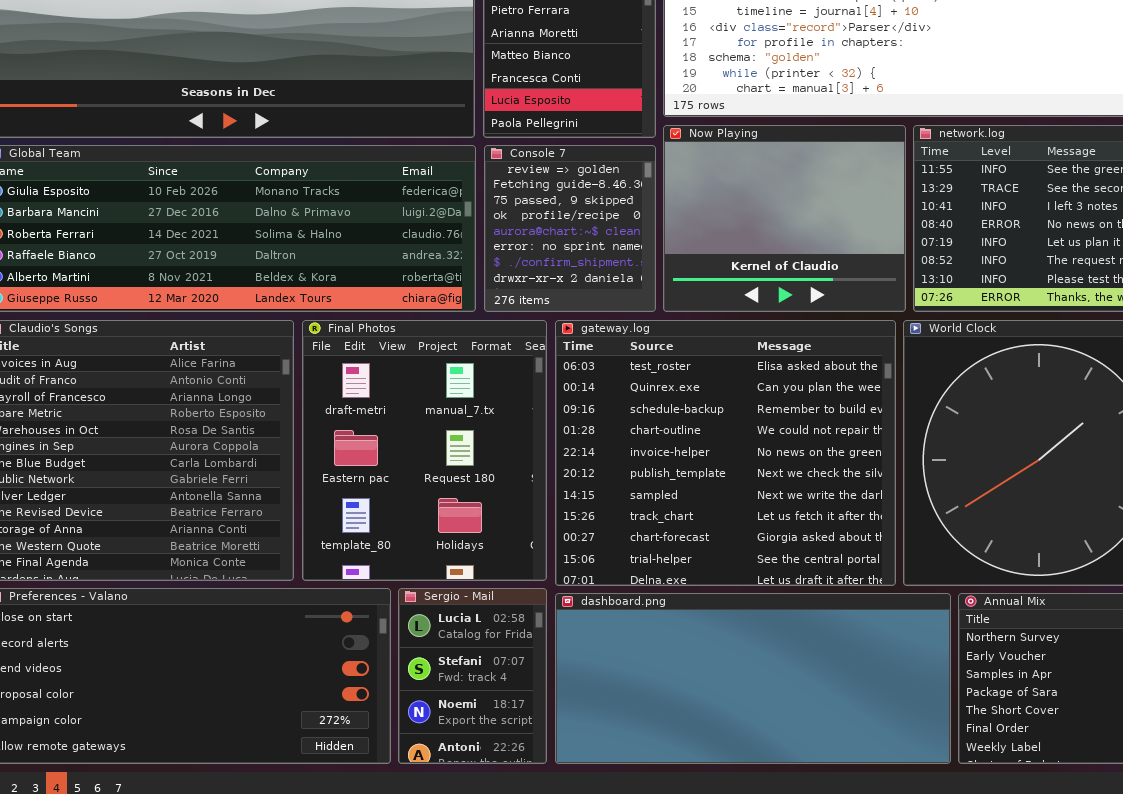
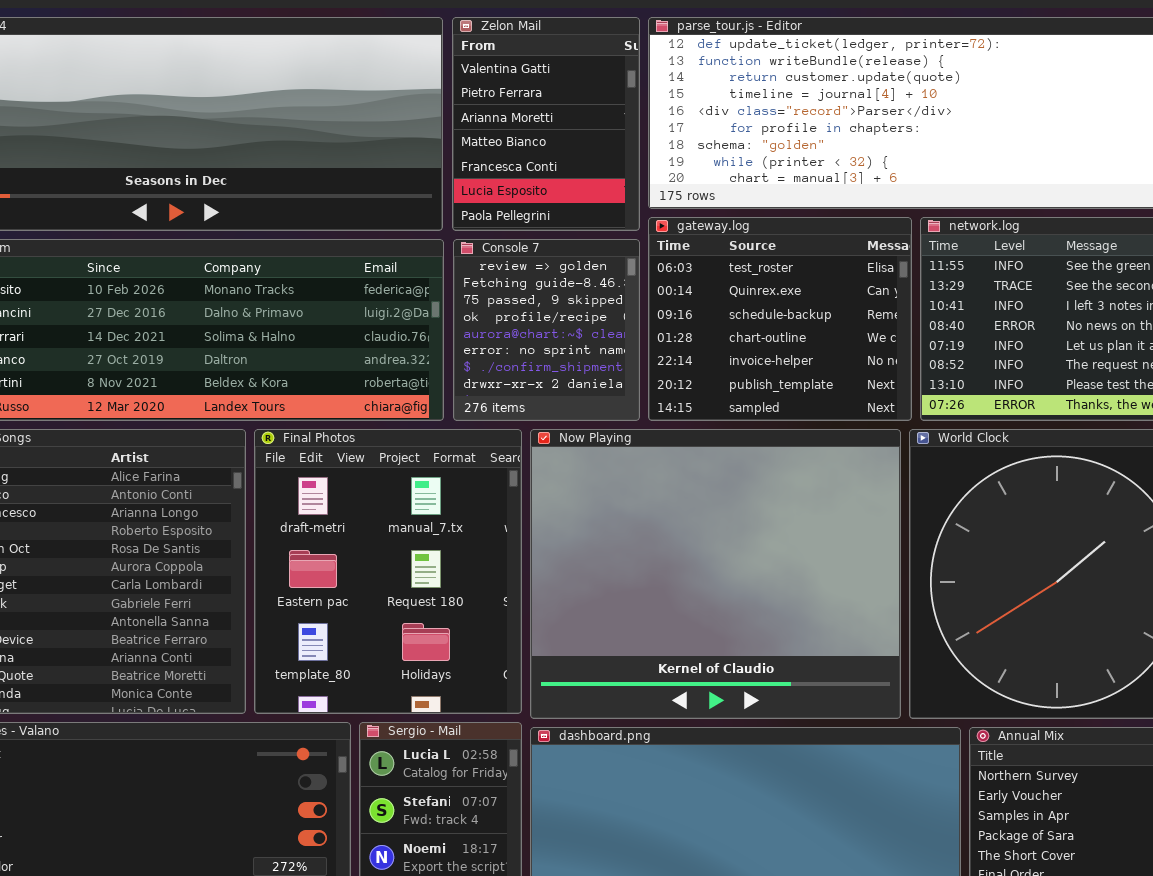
Now Playing: [663,125,906,312] -> [530,429,901,719], moved, resized
gateway.log: [555,320,896,586] -> [648,217,912,421], moved, resized

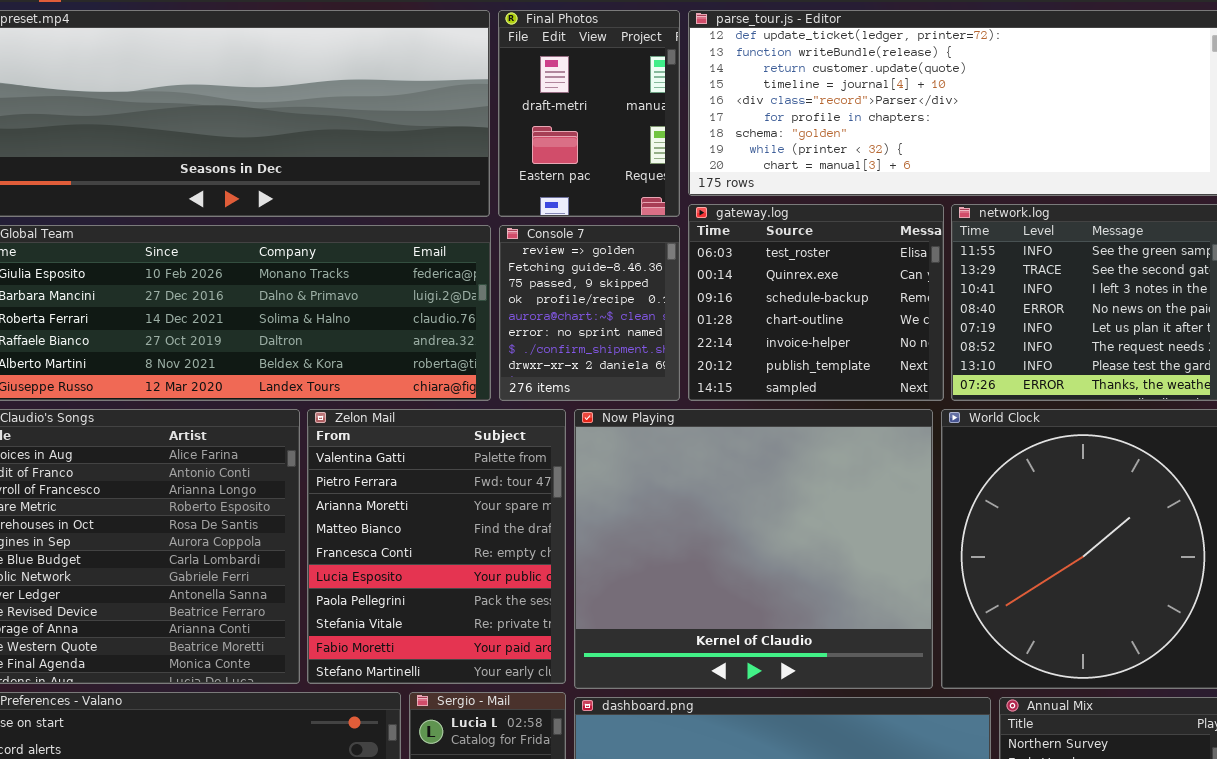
Zelon Mail: [452,17,640,231] -> [307,409,566,684], moved, resized
Final Photos: [254,429,522,714] -> [498,10,680,217], moved, resized

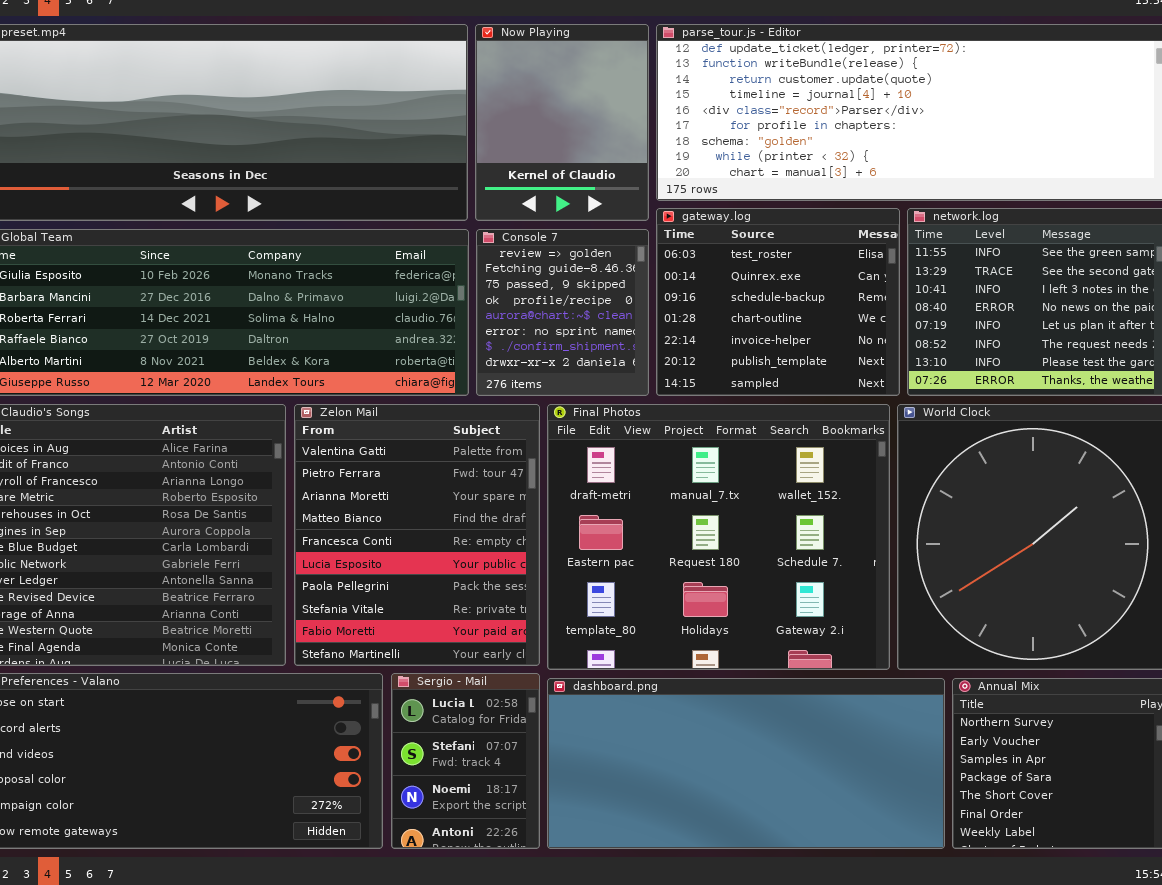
Final Photos: [498,10,680,217] -> [547,404,890,670], moved, resized
Now Playing: [574,409,933,689] -> [475,24,649,221], moved, resized

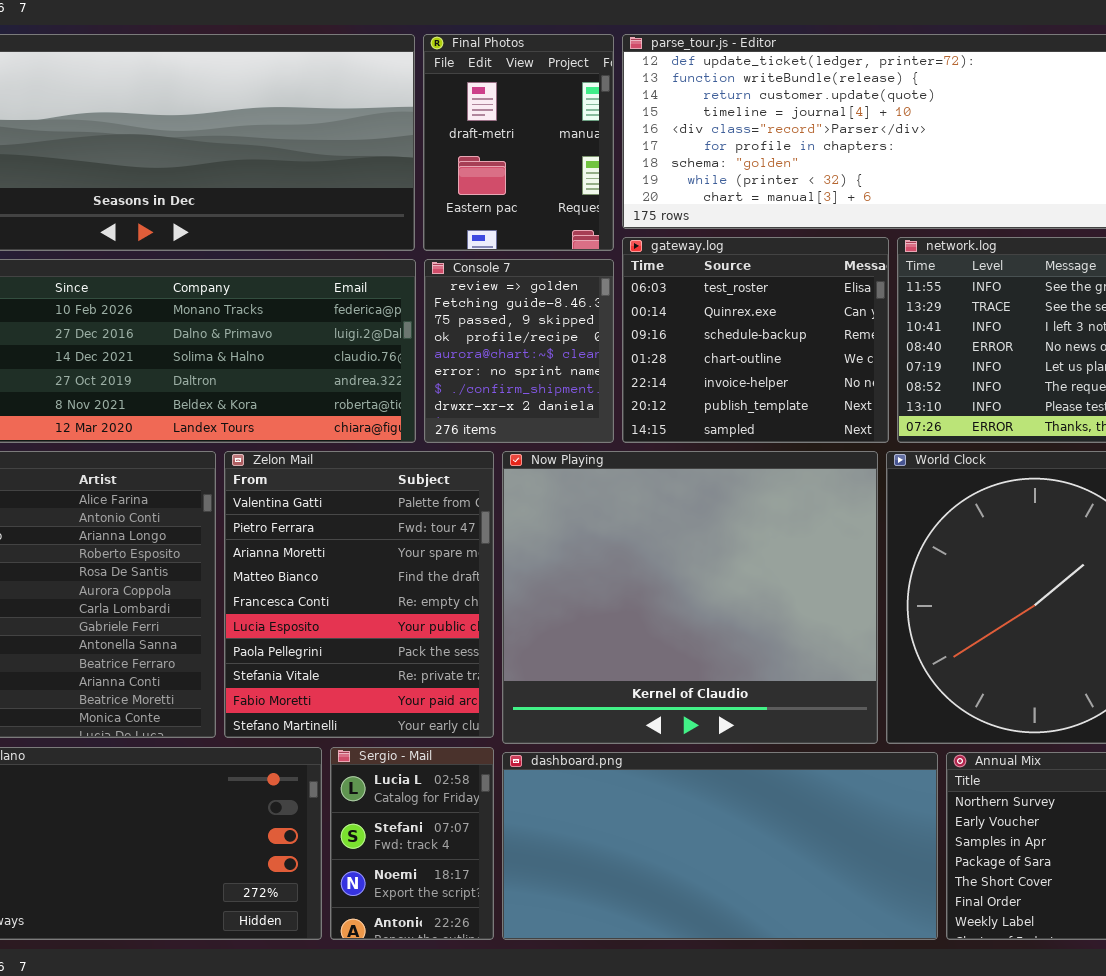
Now Playing: [475,24,649,221] -> [502,451,878,744], moved, resized
Final Photos: [547,404,890,670] -> [423,34,614,251], moved, resized

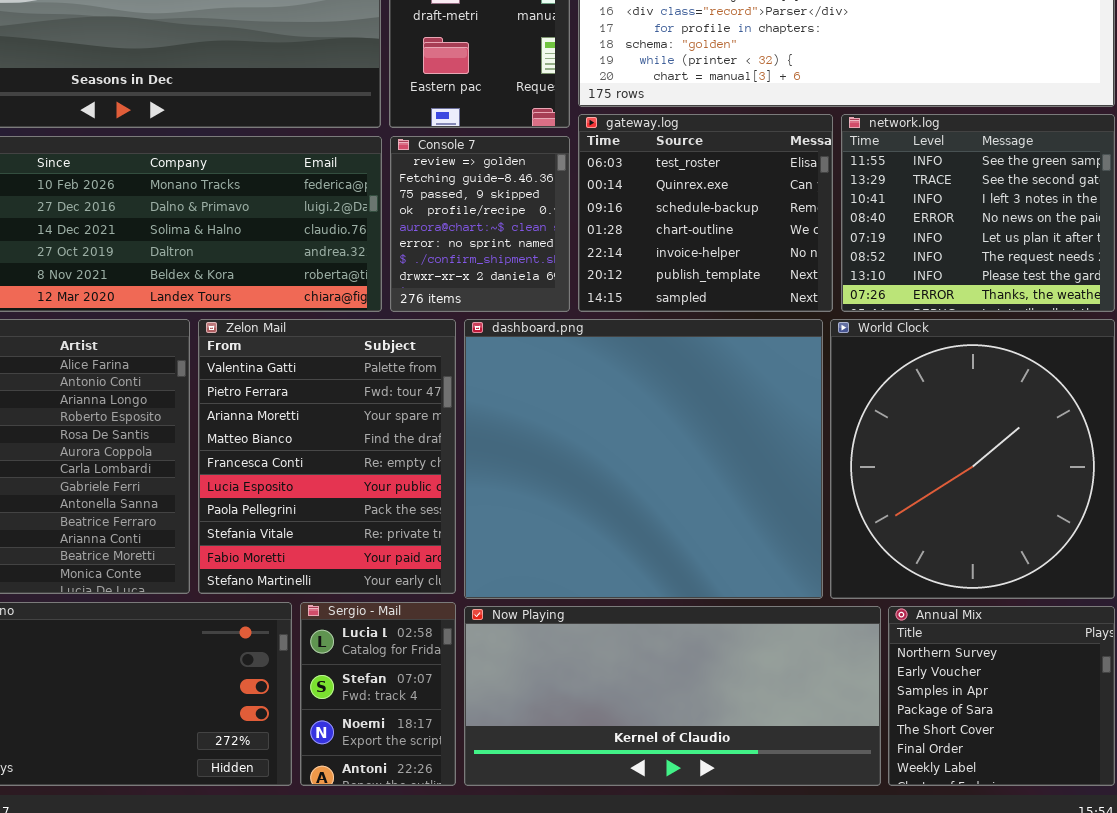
Now Playing: [502,451,878,744] -> [464,606,881,786], moved, resized
dashboard.png: [502,752,938,940] -> [464,319,823,599], moved, resized

